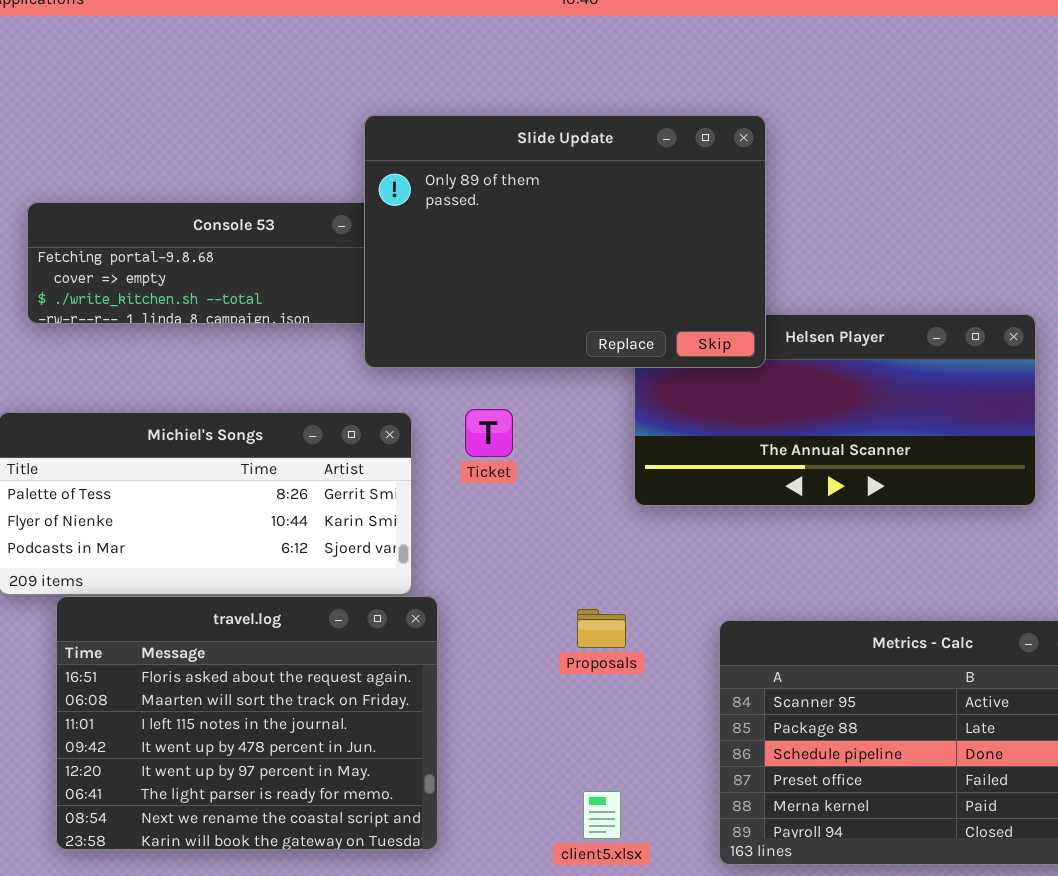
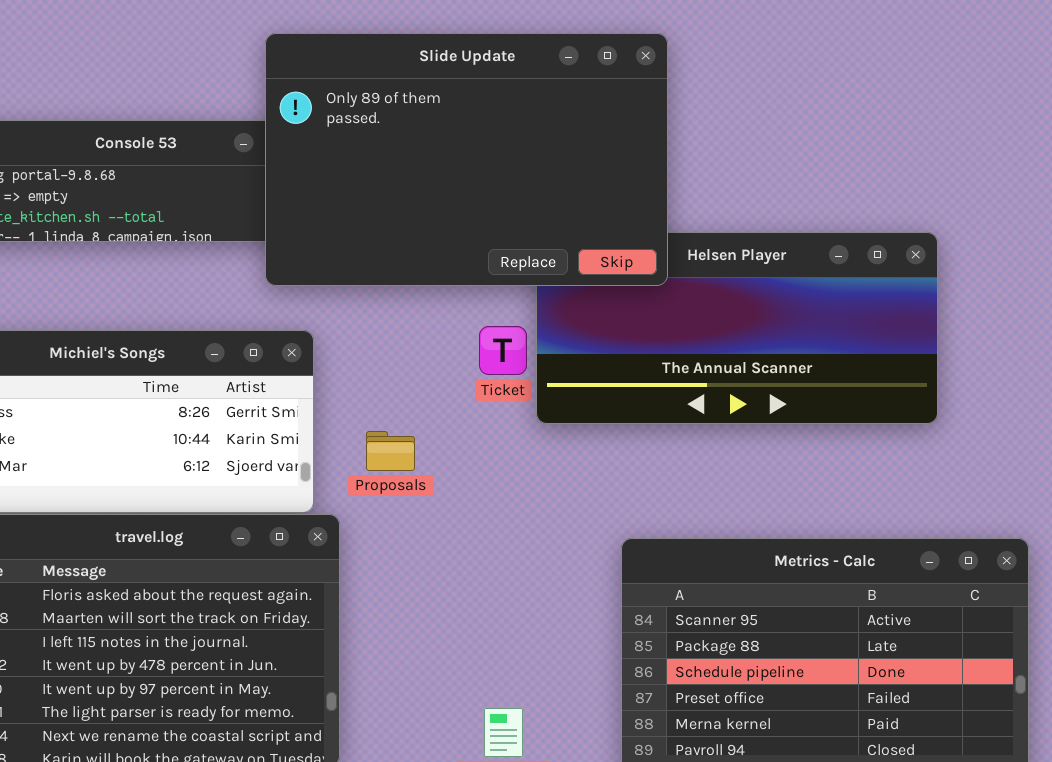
Ticket: [465,409,513,457] -> [479,326,527,375], moved
Proposals: [577,609,626,648] -> [366,431,415,471], moved

